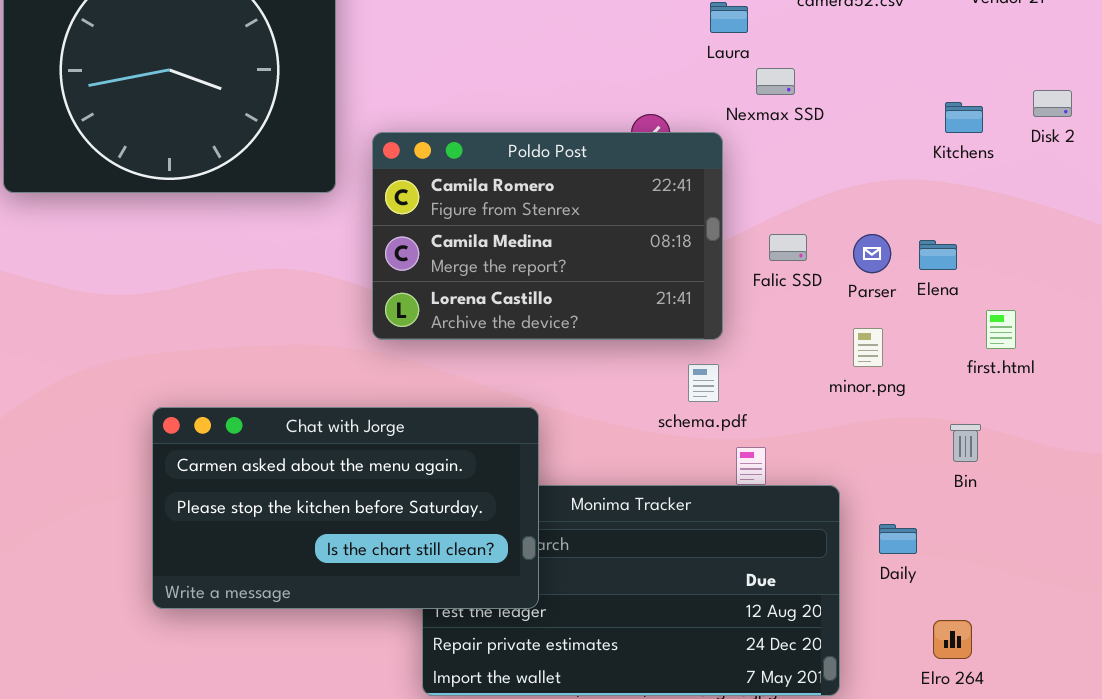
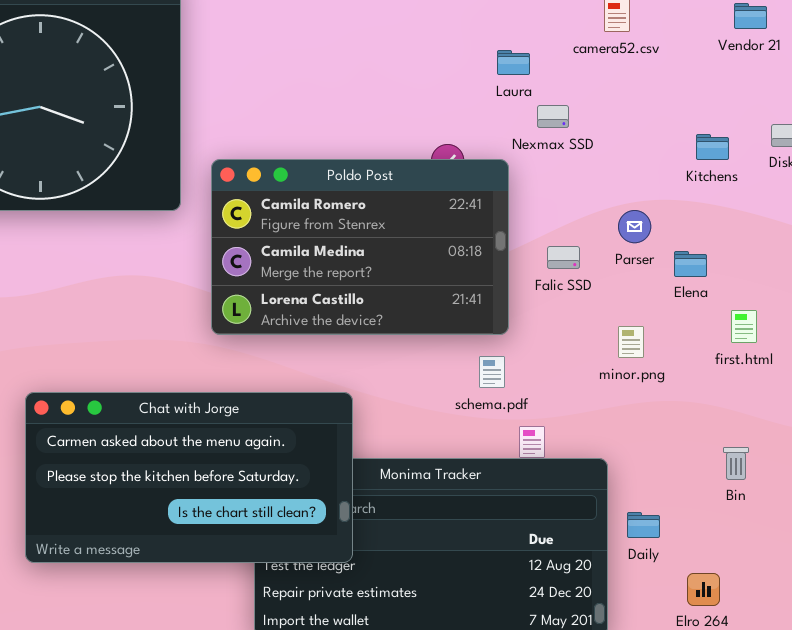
Parser: [853,234,891,273] -> [618,210,651,243], moved
Bin: [950,424,981,462] -> [723,447,749,480], moved
Daily: [879,524,917,554] -> [627,512,660,538], moved

